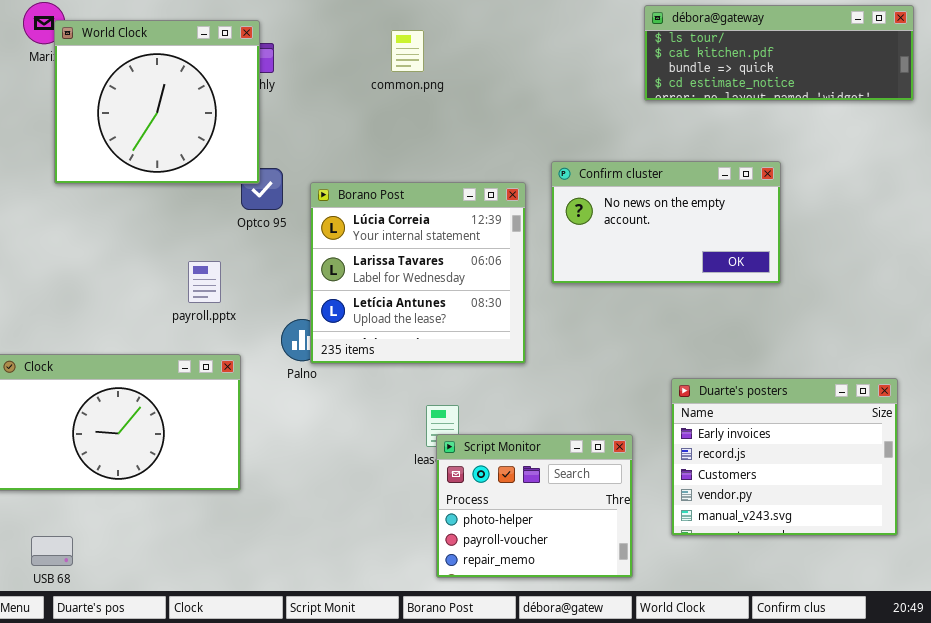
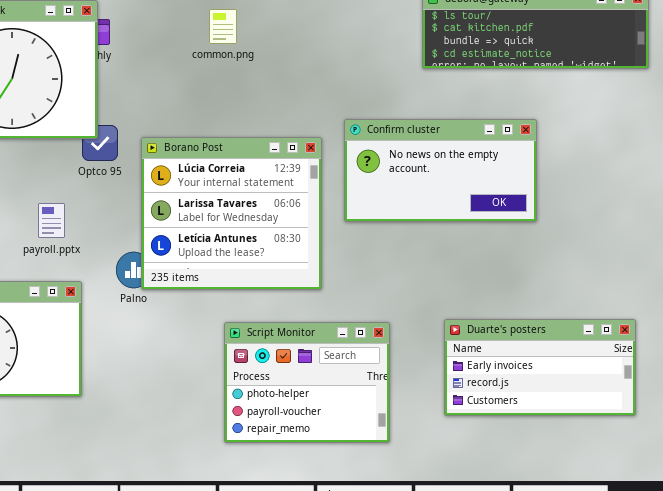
Duarte's posters: [671,378,898,536] -> [444,319,636,416], moved, resized
Script Monitor: [436,434,633,578] -> [224,322,390,443], moved

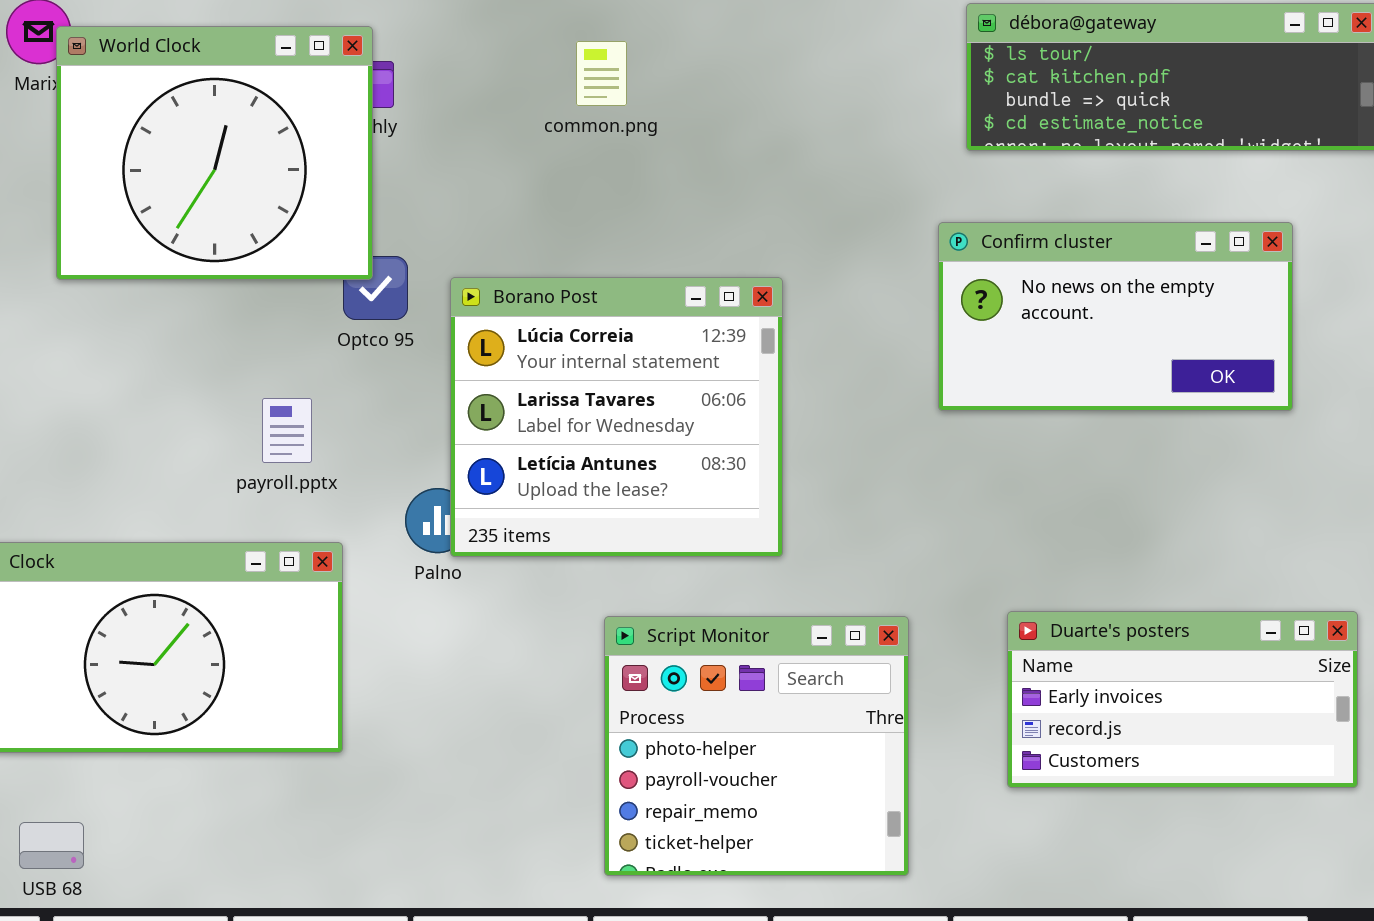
Confirm cluster: [344,119,537,222] -> [938,222,1293,411], moved
Script Monitor: [224,322,390,443] -> [604,616,909,876], resized

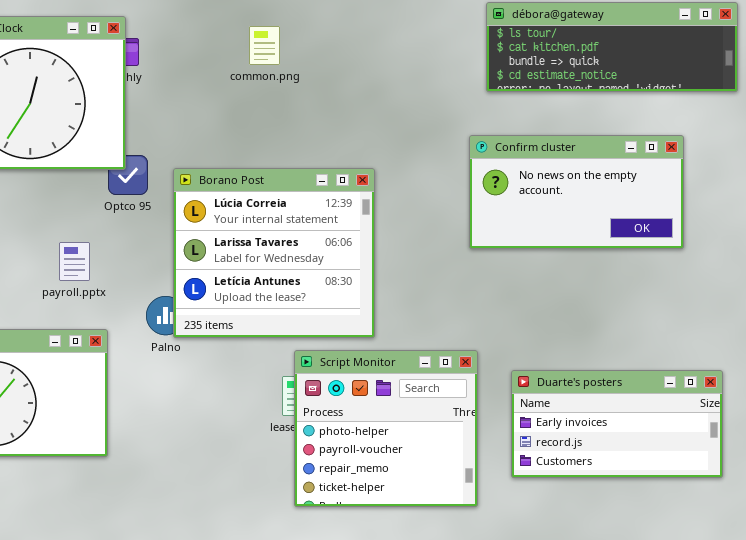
Script Monitor: [604,616,909,876] -> [294,350,478,507], moved

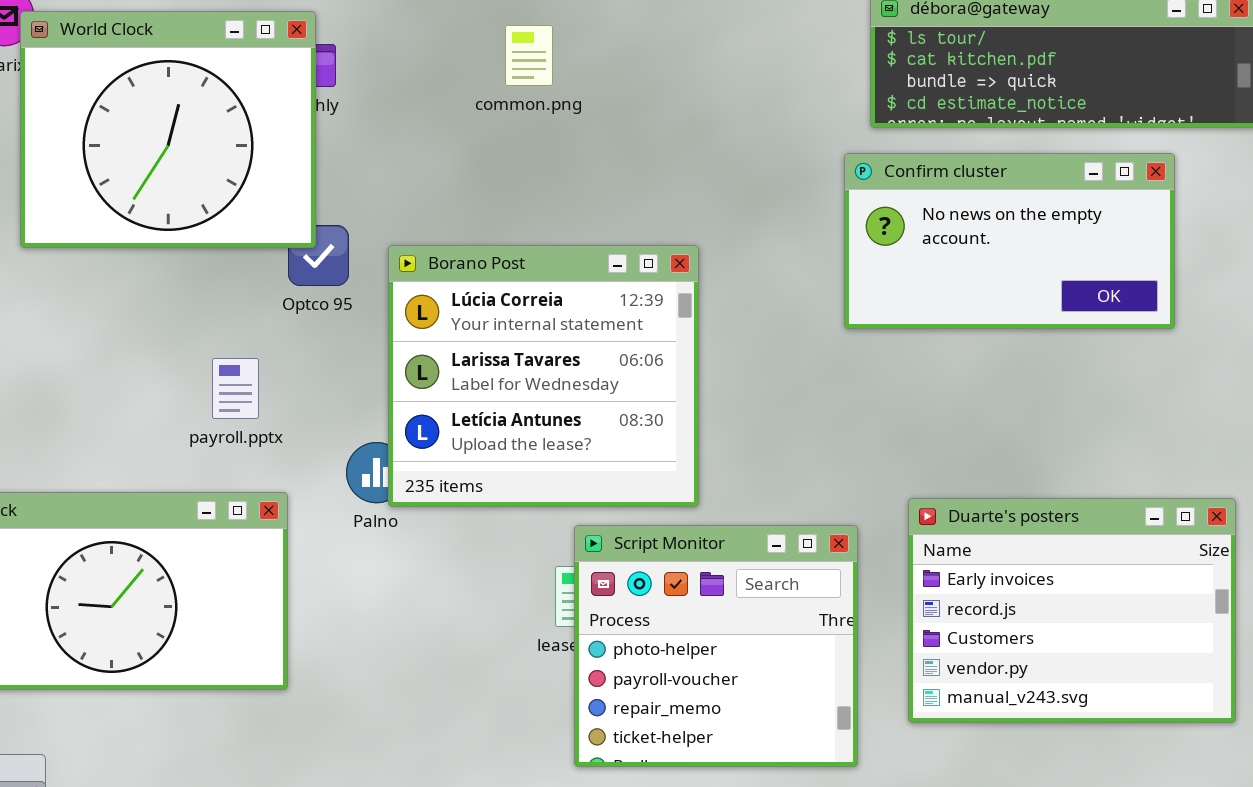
Confirm cluster: [469,135,684,249] -> [844,153,1175,329], moved
Duarte's posters: [511,370,723,478] -> [908,498,1236,723], resized

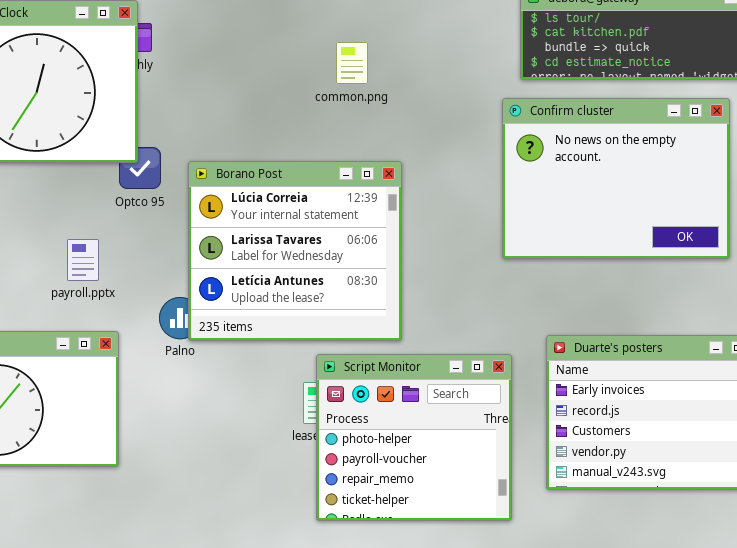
common.png: [505,25,553,86] -> [336,42,368,84], moved
Confirm cluster: [844,153,1175,329] -> [502,98,730,259], resized

